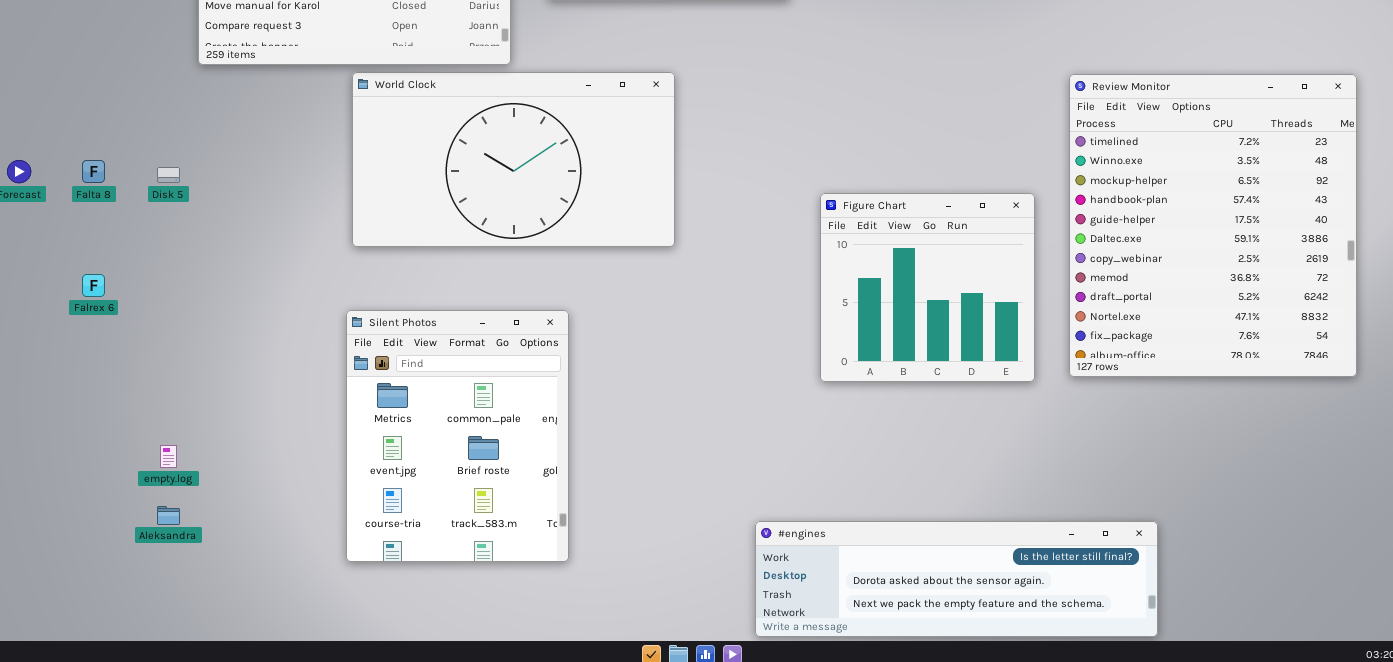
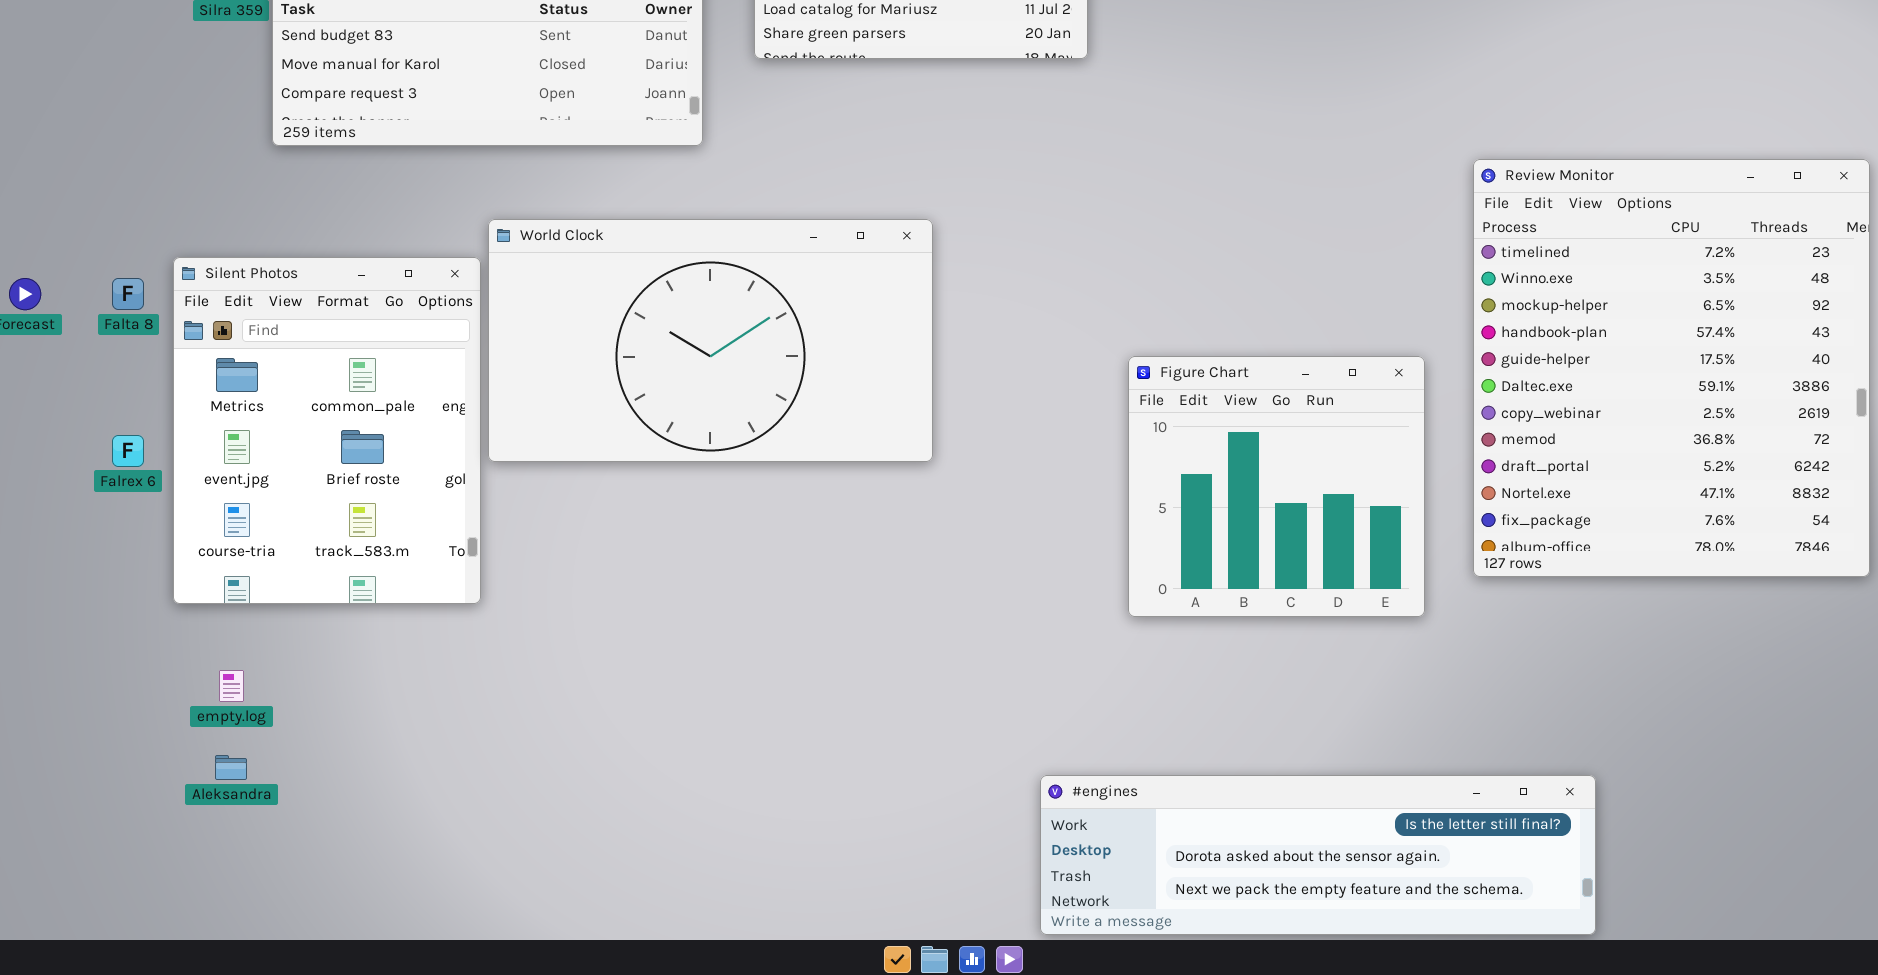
World Clock: [352,72,675,247] -> [488,219,933,462], moved
Figure Chart: [820,193,1035,382] -> [1128,356,1425,617], moved
Silent Photos: [346,310,569,562] -> [173,257,481,604], moved

